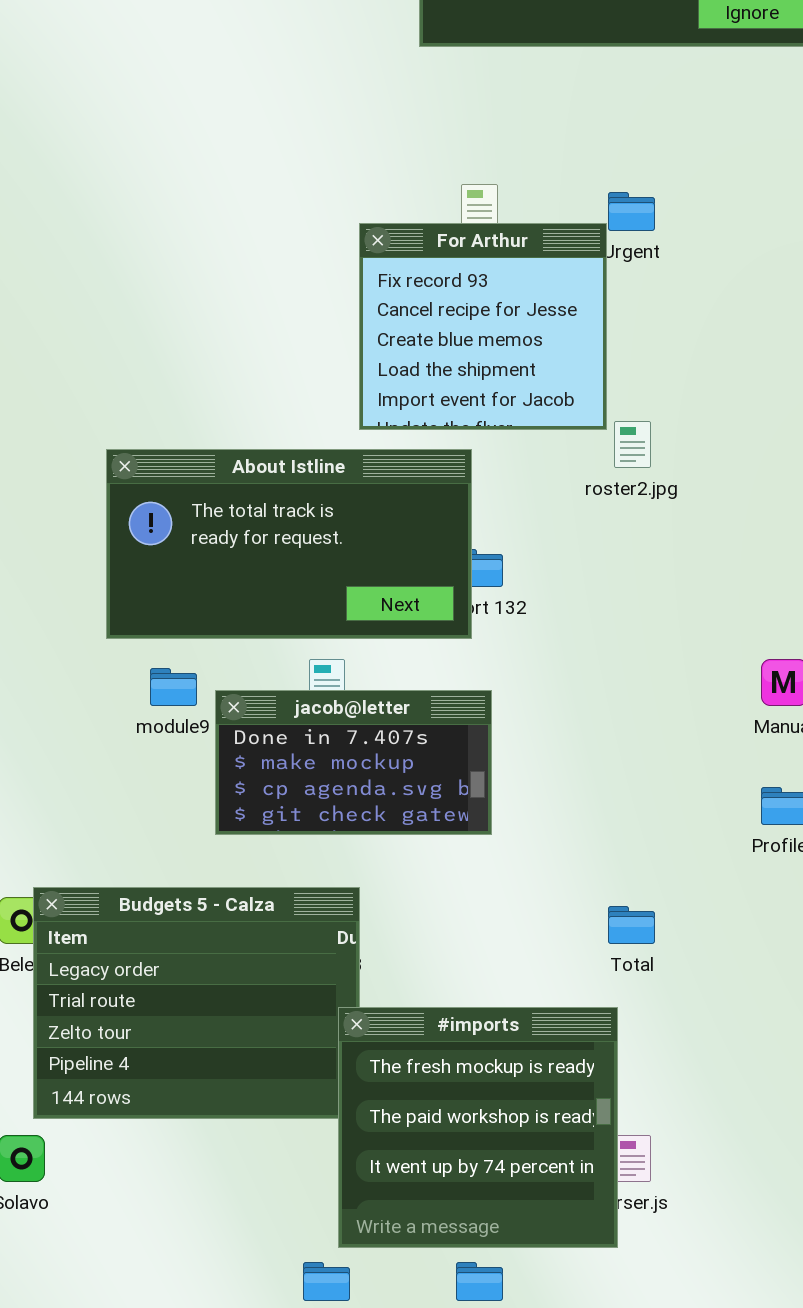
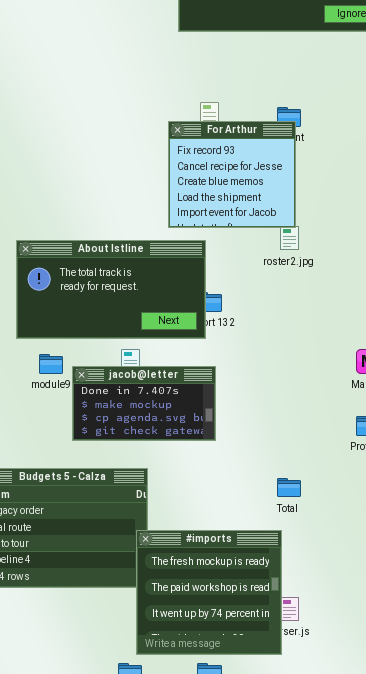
For Arthur: [359,223,607,430] -> [168,121,296,228], moved

